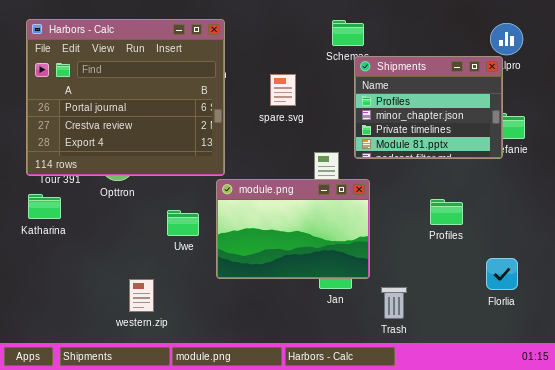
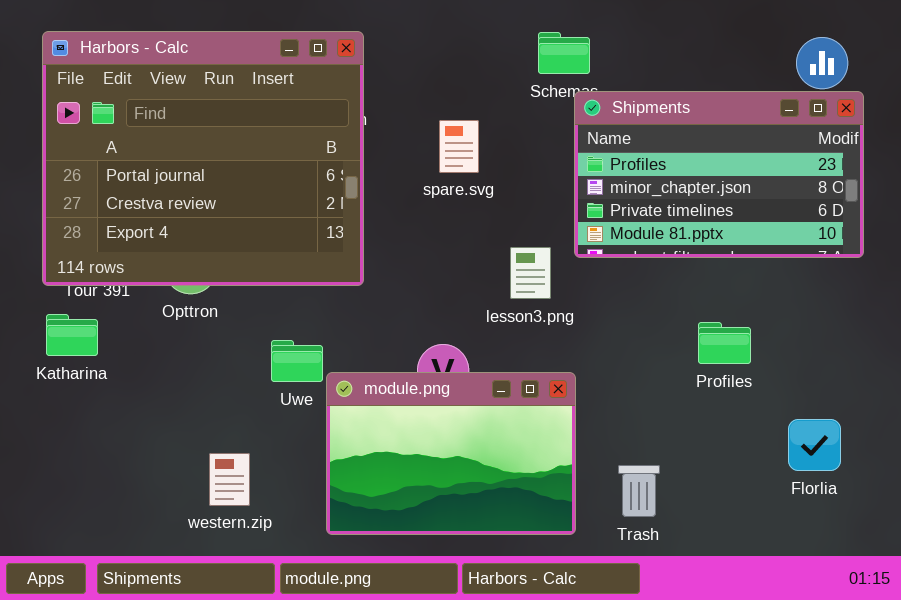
Shipments: [354,56,503,159] -> [574,91,864,258], resized
module.png: [216,179,370,279] -> [326,372,576,535], moved

